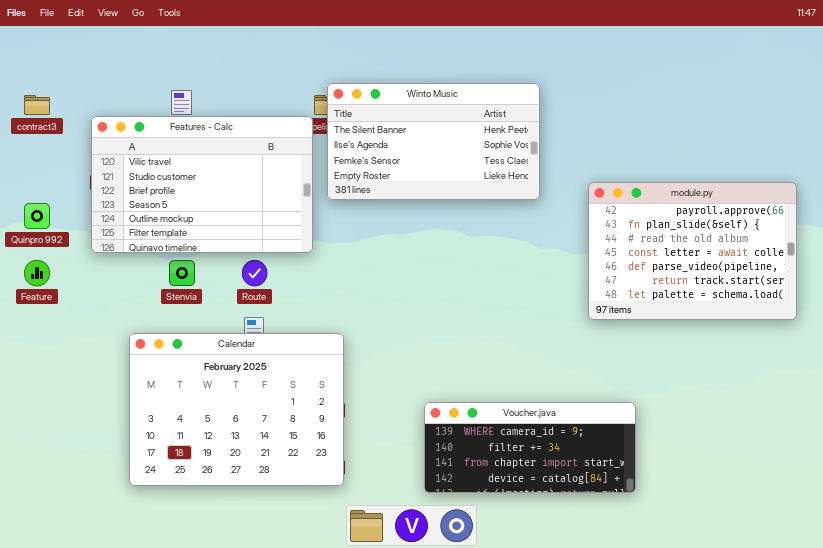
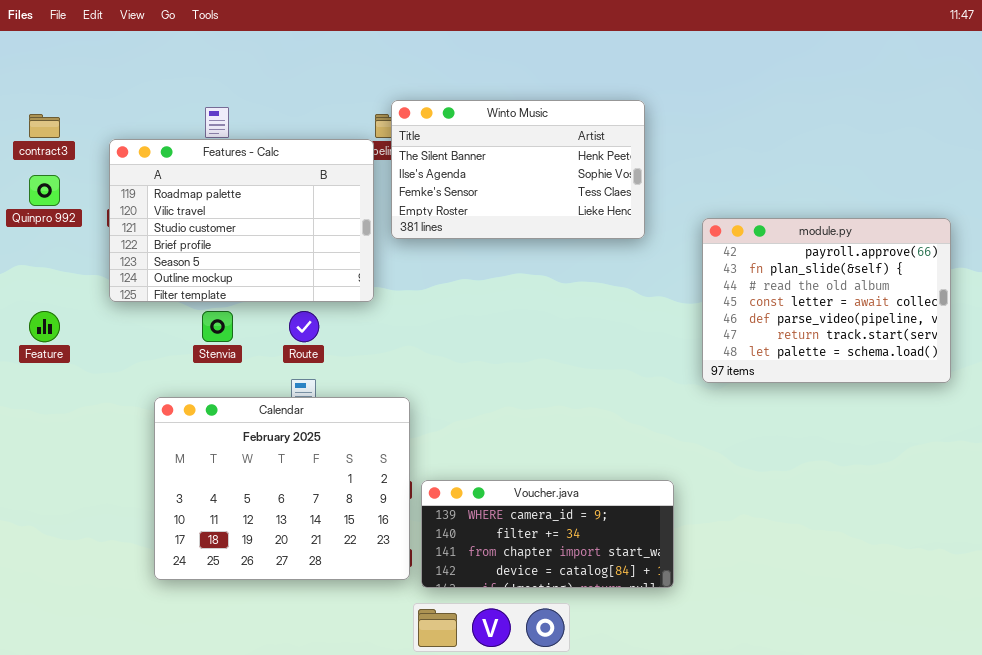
Features - Calc: [91,116,313,253] -> [109,139,374,302], scrolled up 1 row
Quinpro 992: [24,203,50,229] -> [29,175,60,206], moved
Voucher.java: [424,402,636,493] -> [421,480,674,588], moved

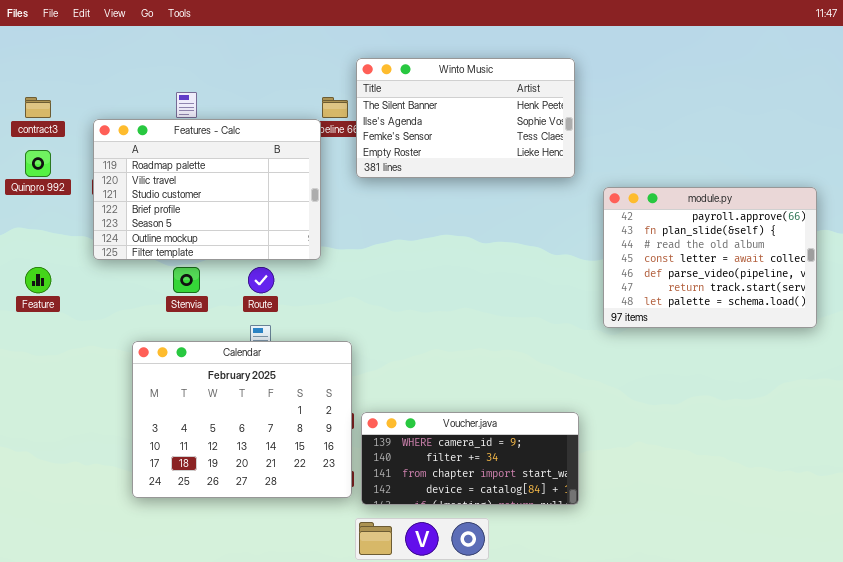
Winto Music: [391,100,645,239] -> [356,58,575,178], moved

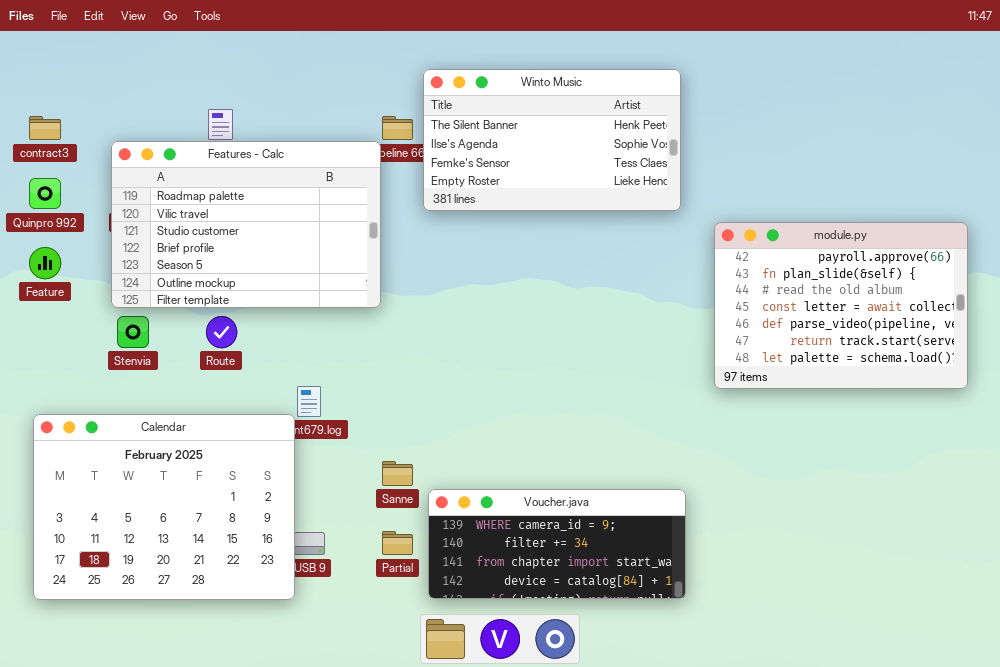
Feature: [25,267,51,293] -> [29,247,61,279], moved
Stenvia: [173,267,200,293] -> [117,316,149,348], moved
Route: [248,267,274,293] -> [206,316,237,348], moved
Calendar: [132,341,352,498] -> [33,414,295,600], moved

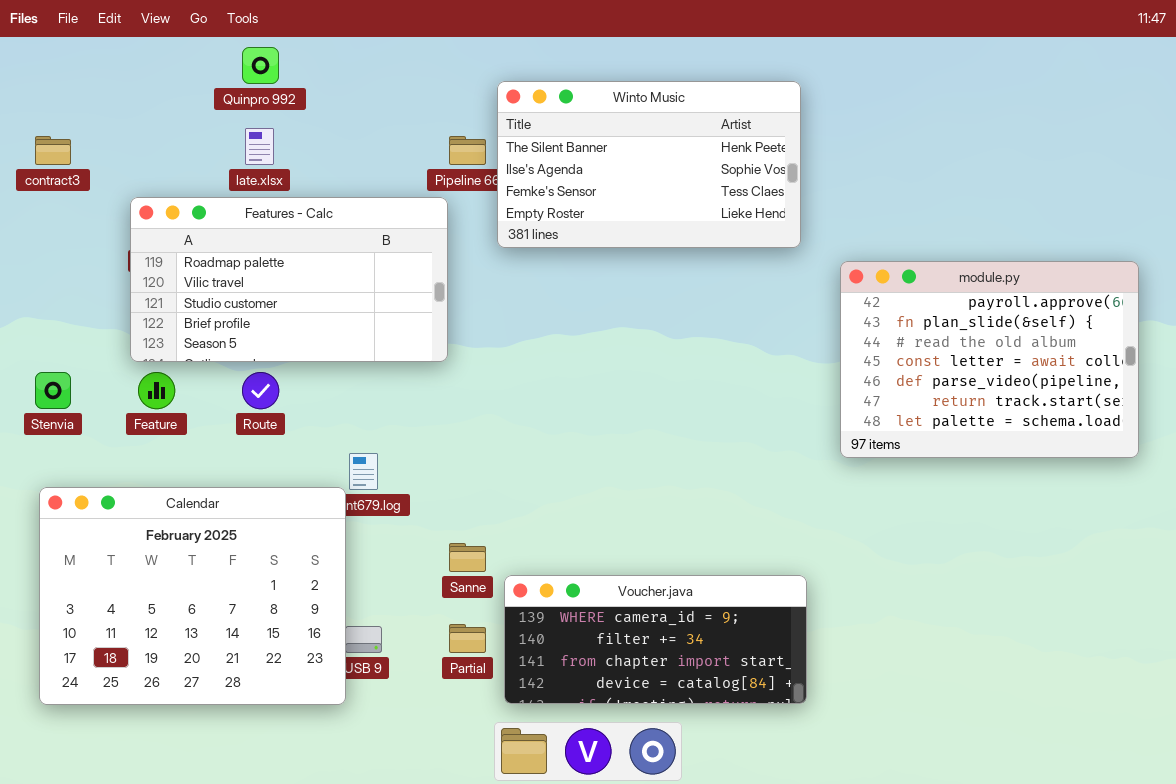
Features - Calc: [111,141,381,308] -> [130,197,448,362], resized
Quinpro 992: [29,178,61,209] -> [242,47,279,84], moved
Feature: [29,247,61,279] -> [138,372,175,409], moved
Stenvia: [117,316,149,348] -> [35,372,71,409], moved

